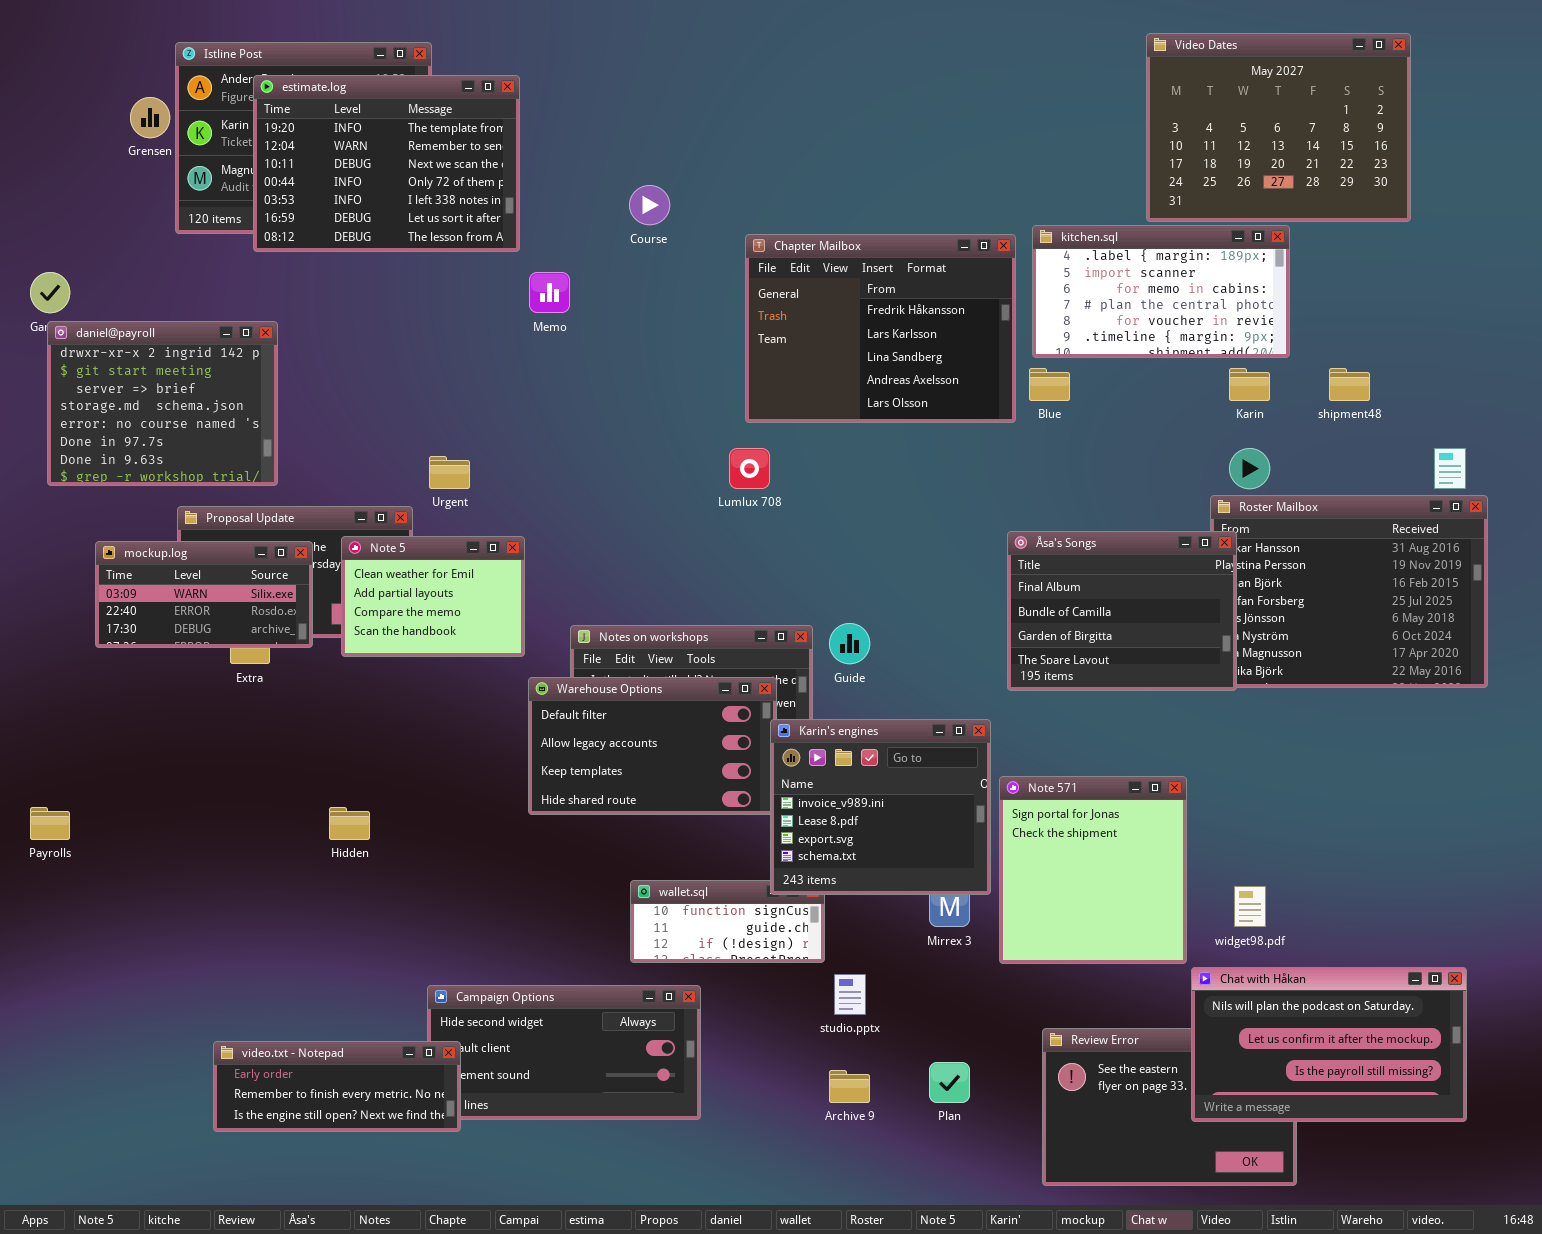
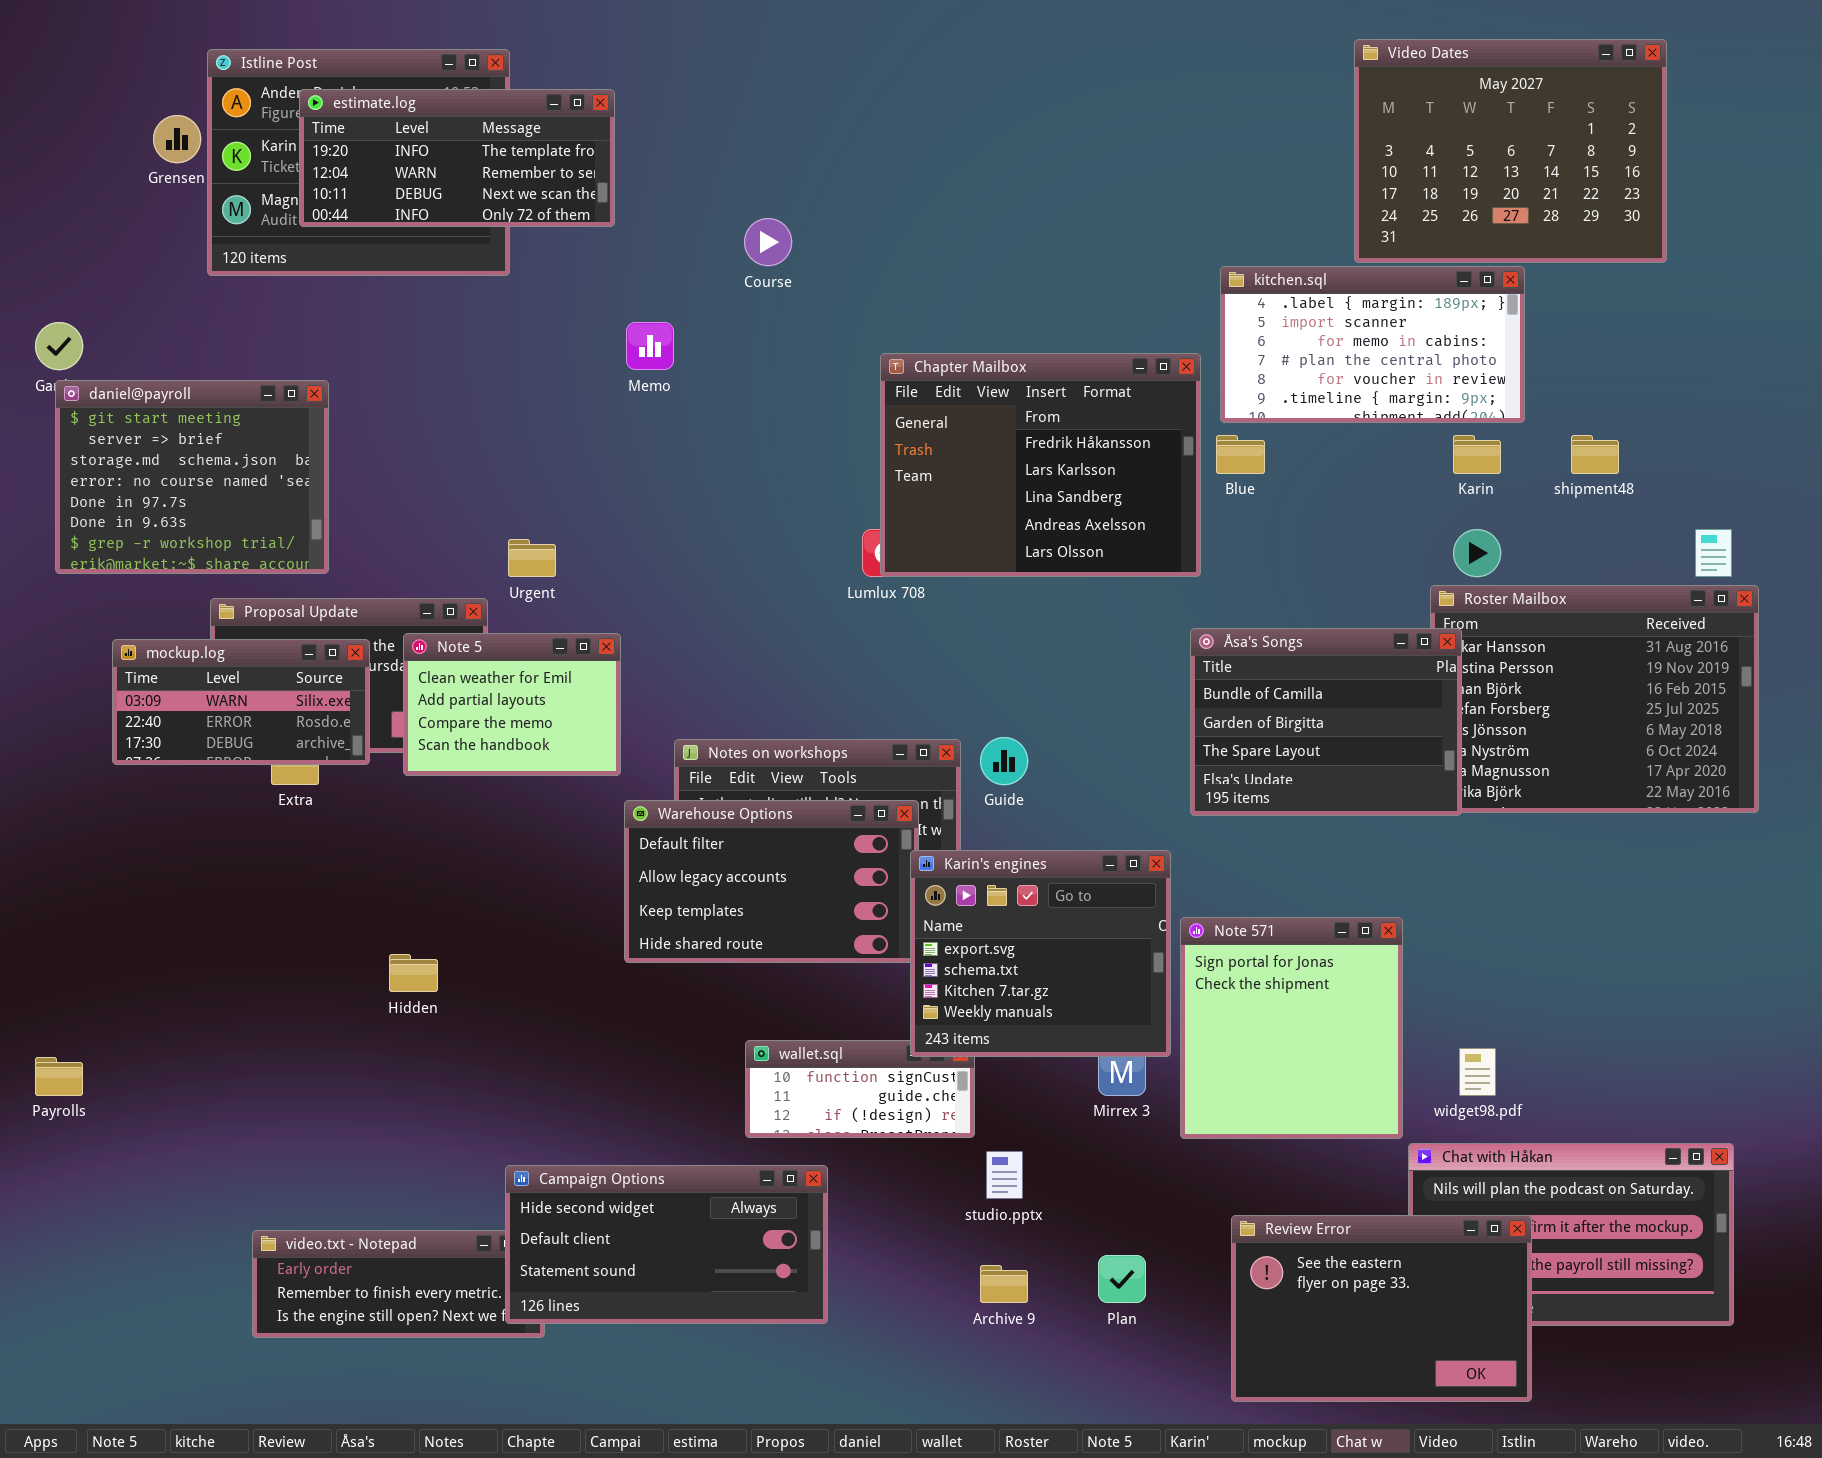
estimate.log: [253,75,520,252] -> [299,89,615,227], resized
Chapter Mailbox: [745,234,1016,423] -> [880,353,1201,577], moved
daniel@payroll: [47,321,278,486] -> [55,380,329,574], scrolled down 1 row
Åsa's Songs: [1007,531,1237,691] -> [1190,628,1462,816], scrolled down 1 row
Karin's engines: [770,719,991,895] -> [910,850,1171,1057], scrolled down 2 rows
Payrolls: [30,807,70,840] -> [35,1057,83,1096], moved
Campaign Options: [427,985,701,1120] -> [505,1165,828,1324], raised
Review Error: [1042,1028,1297,1186] -> [1231,1215,1532,1402], raised

